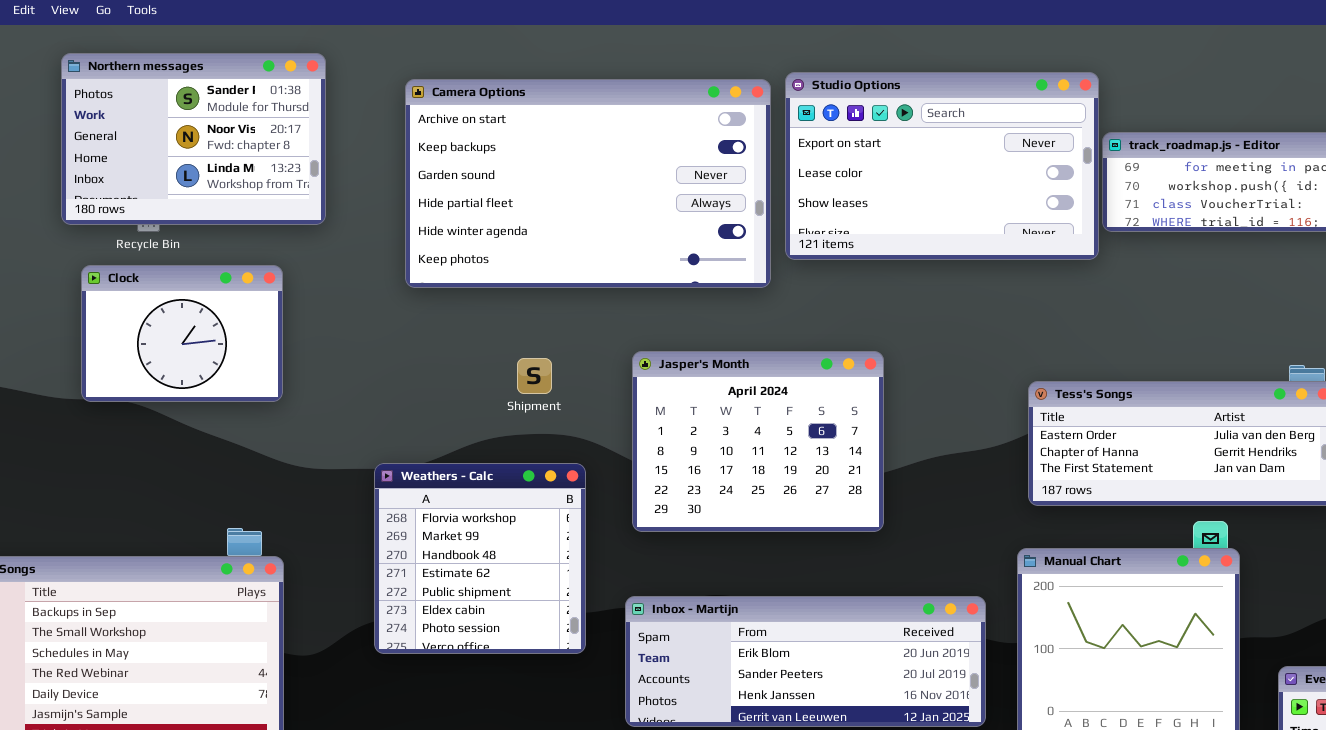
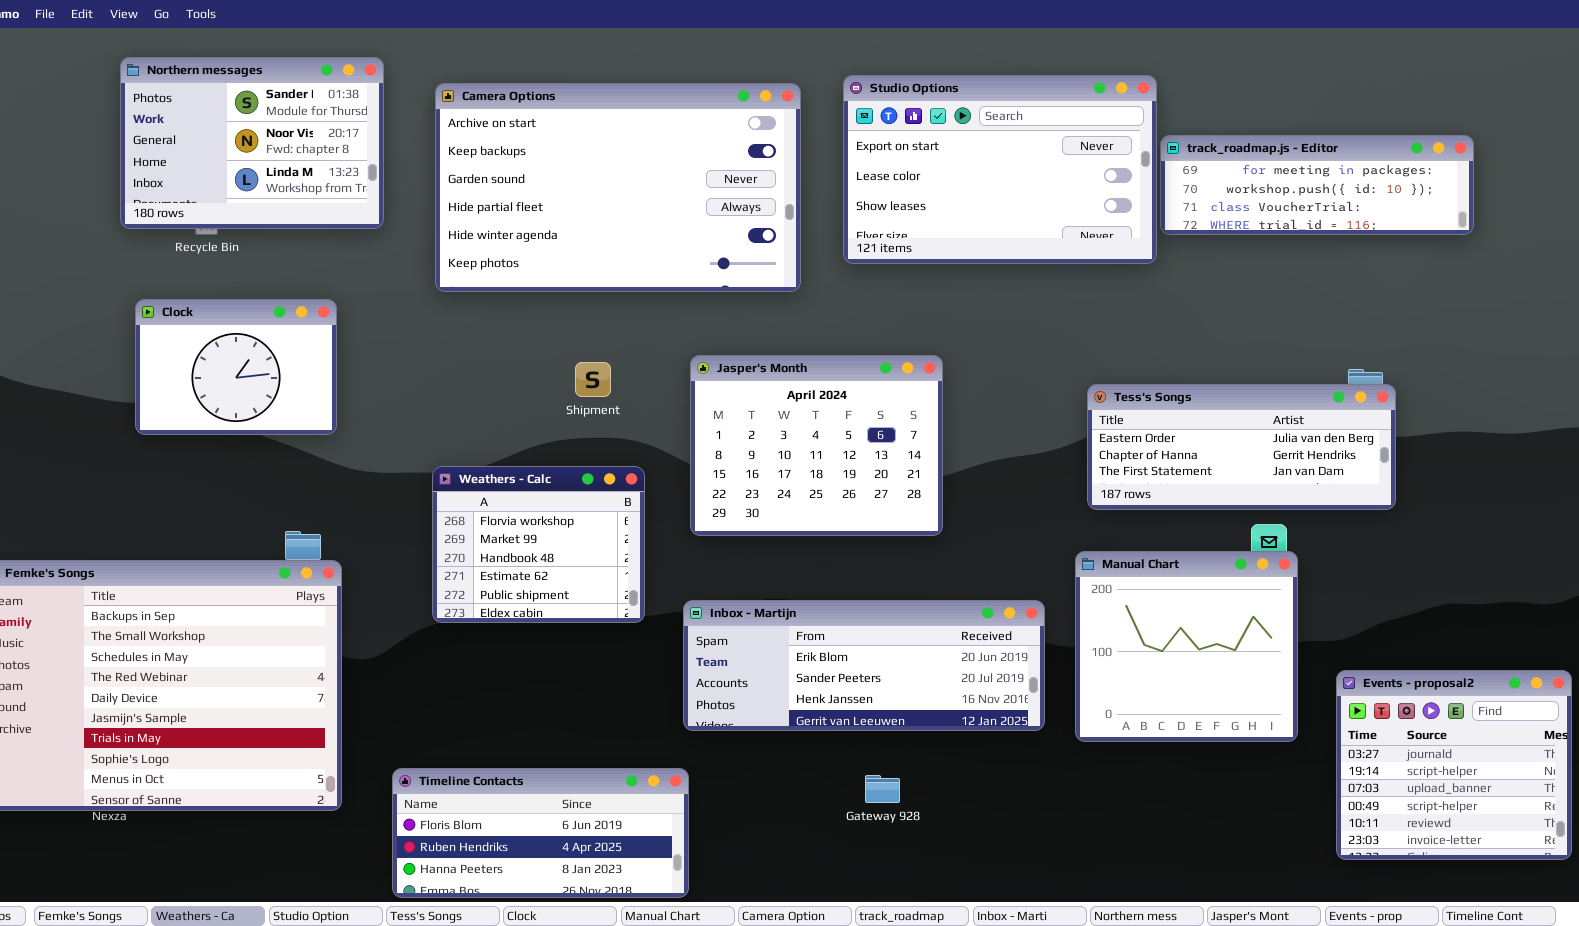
Camera Options: [405,79,771,288] -> [435,83,801,292], moved
Clock: [81,265,283,402] -> [135,299,337,435], moved
Weathers - Calc: [374,463,586,654] -> [432,466,645,623], resized

